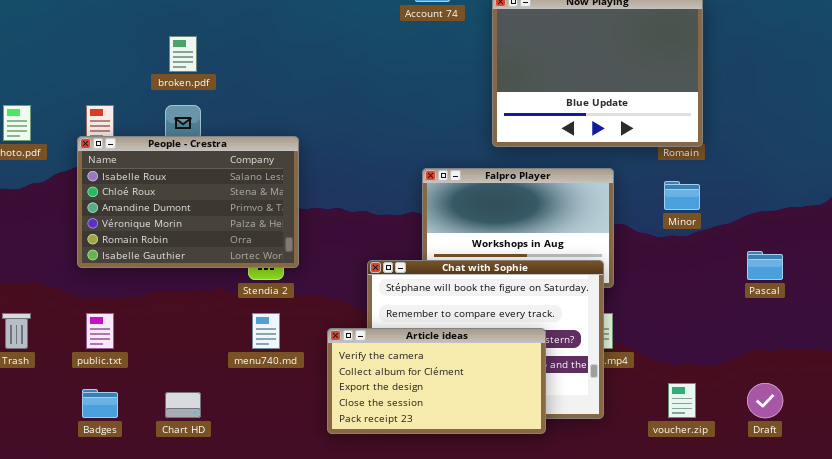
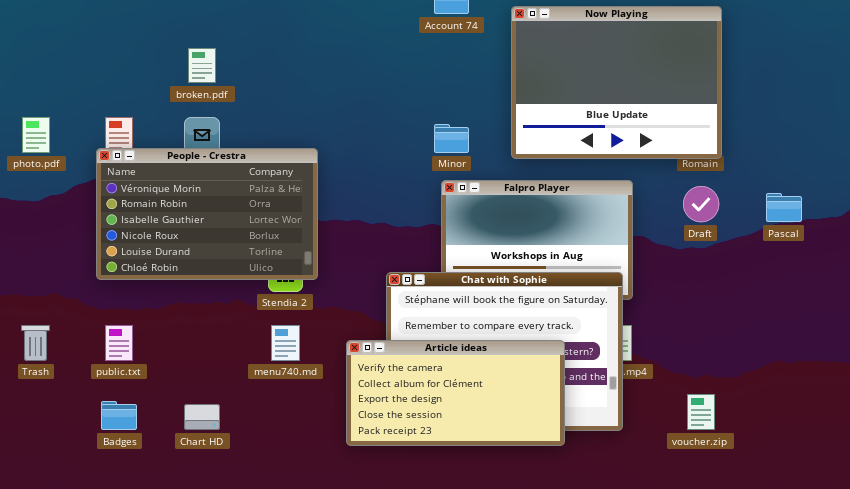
People - Crestra: [77,136,299,268] -> [96,148,318,280], scrolled down 3 rows
Minor: [664,181,700,210] -> [434,124,469,153], moved
Pascal: [747,251,783,280] -> [766,193,802,222], moved
Draft: [747,383,783,418] -> [683,186,719,222], moved

